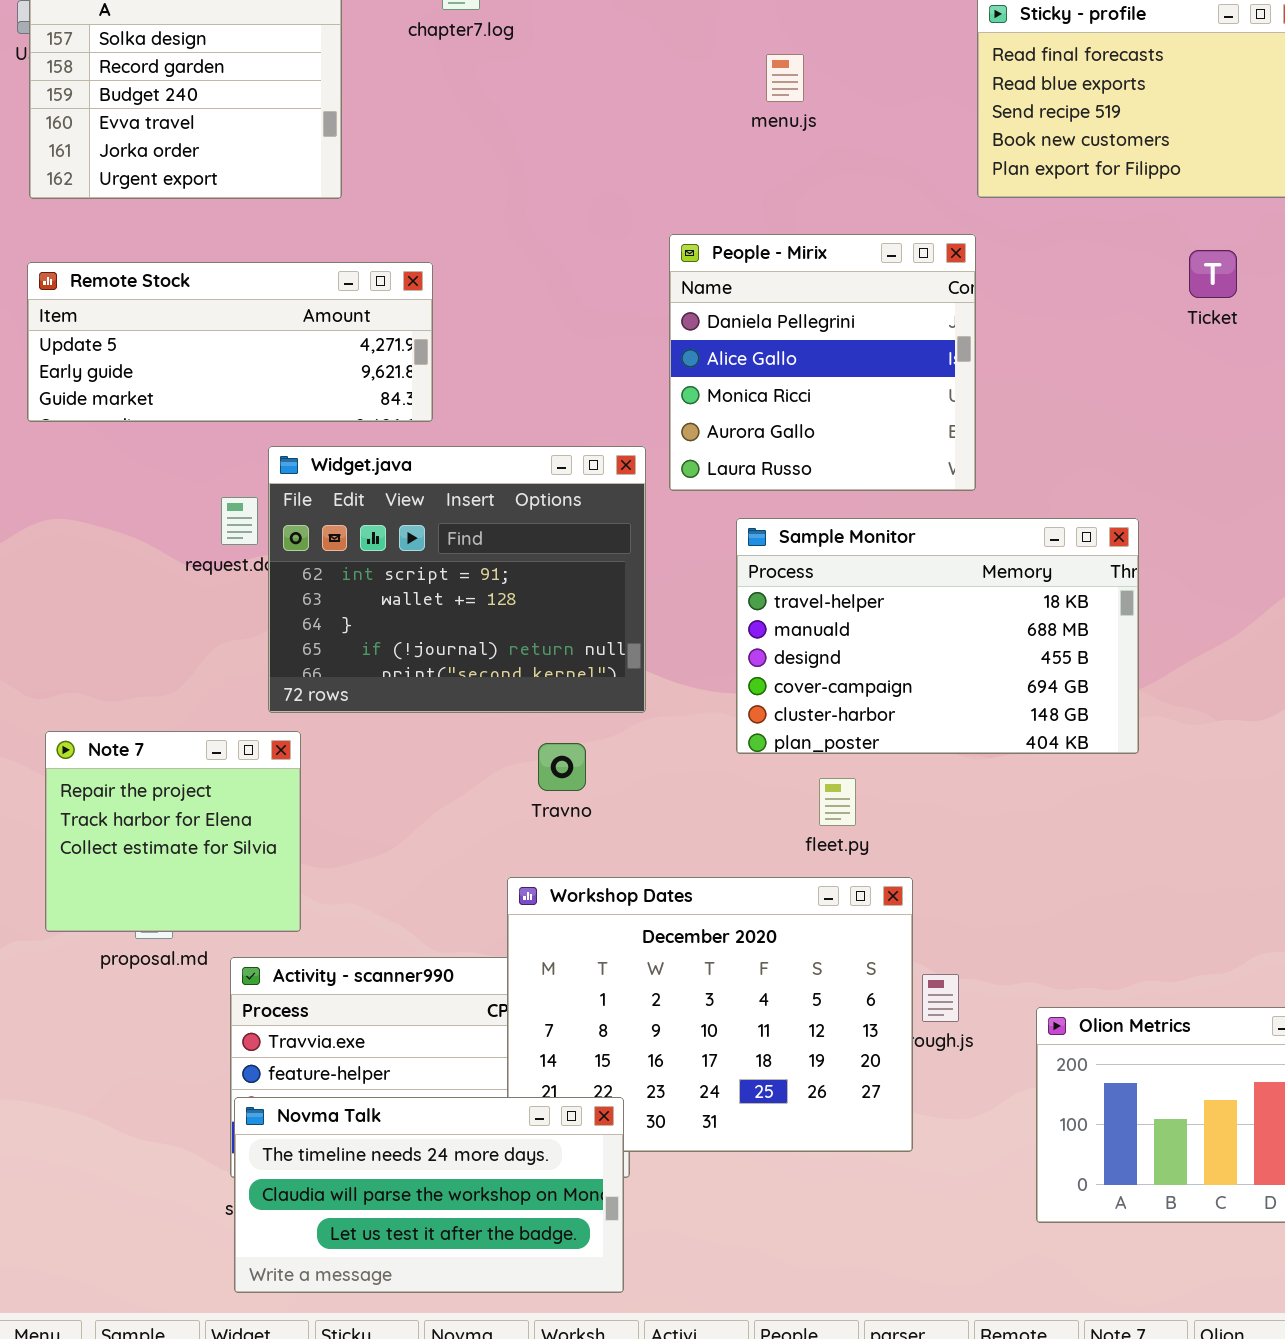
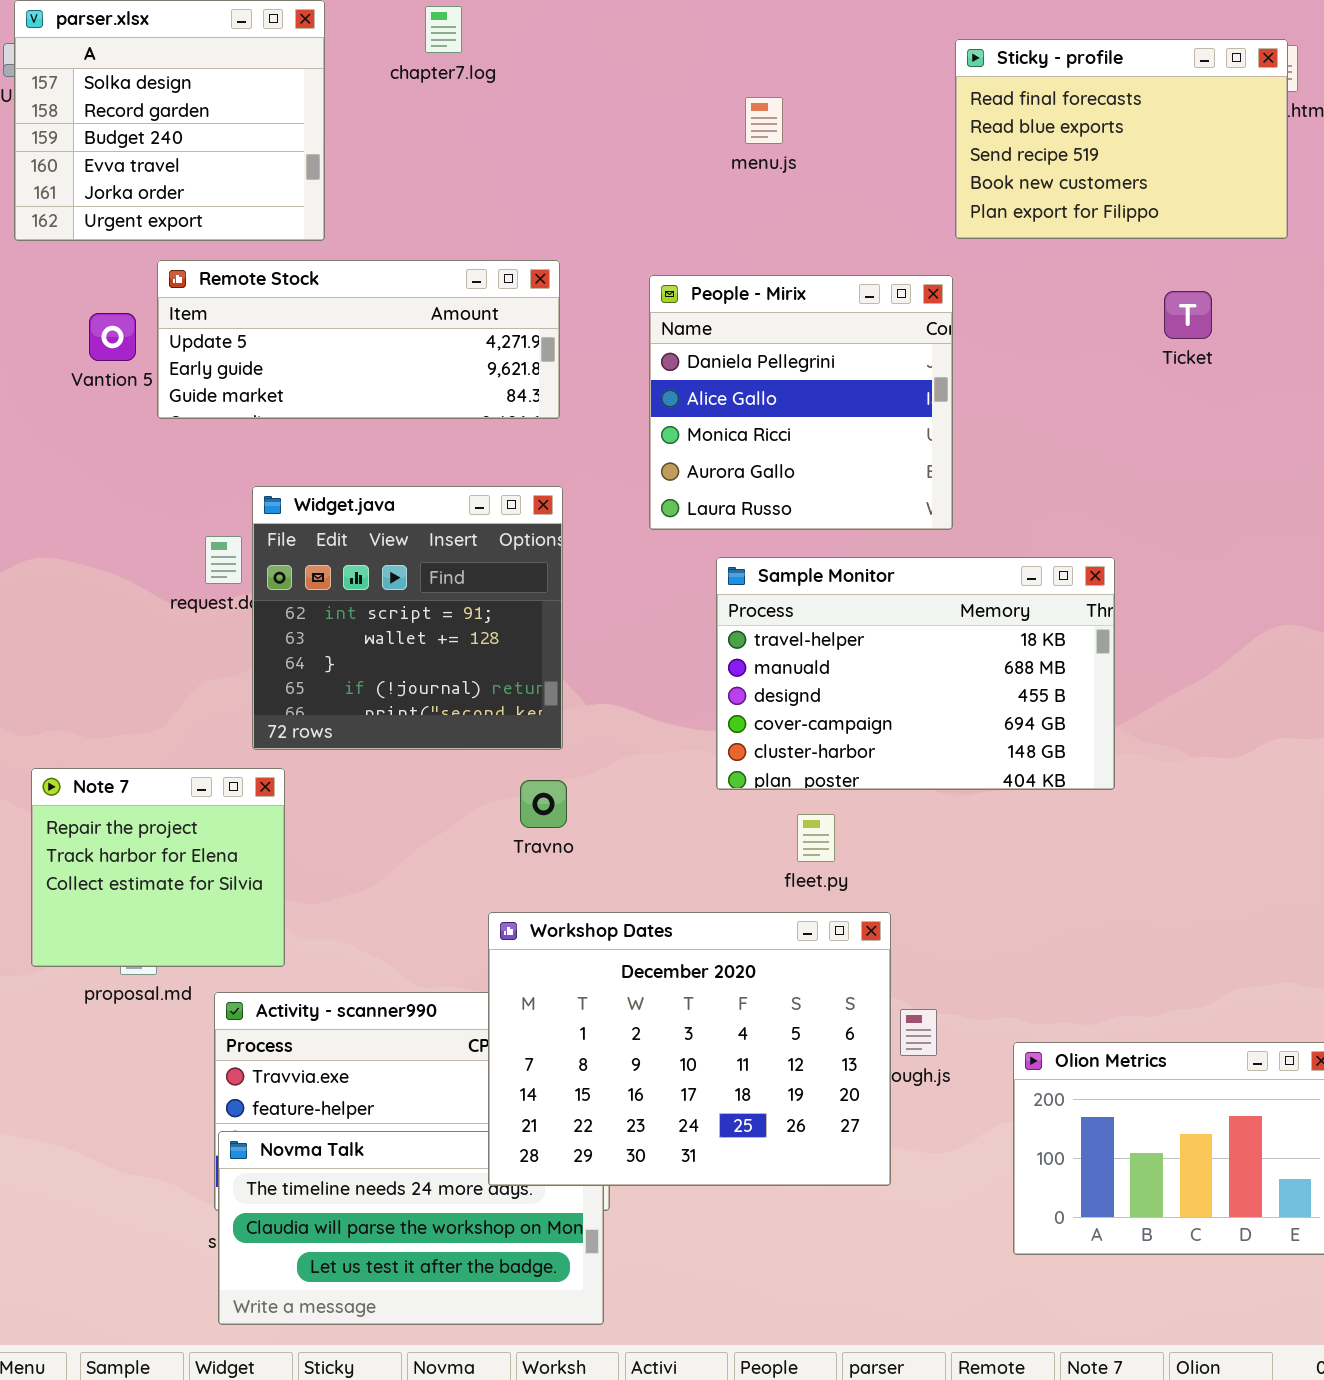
Remote Stock: [27,262,433,422] -> [157,260,560,419], moved
Widget.java: [268,446,646,713] -> [252,486,563,750], resized
Workshop Dates: [507,877,913,1152] -> [488,912,891,1186], raised

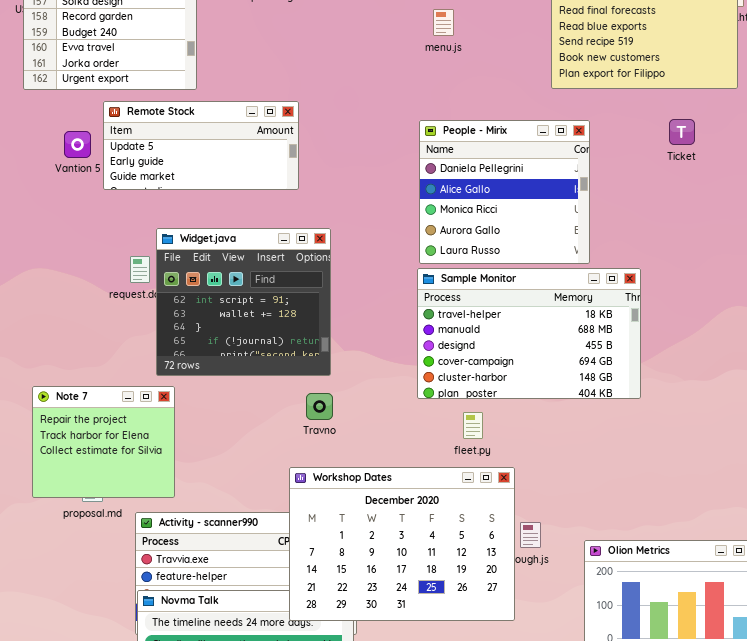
Remote Stock: [157,260,560,419] -> [103,101,299,190], resized
People - Mirix: [649,275,953,530] -> [419,120,590,264], moved

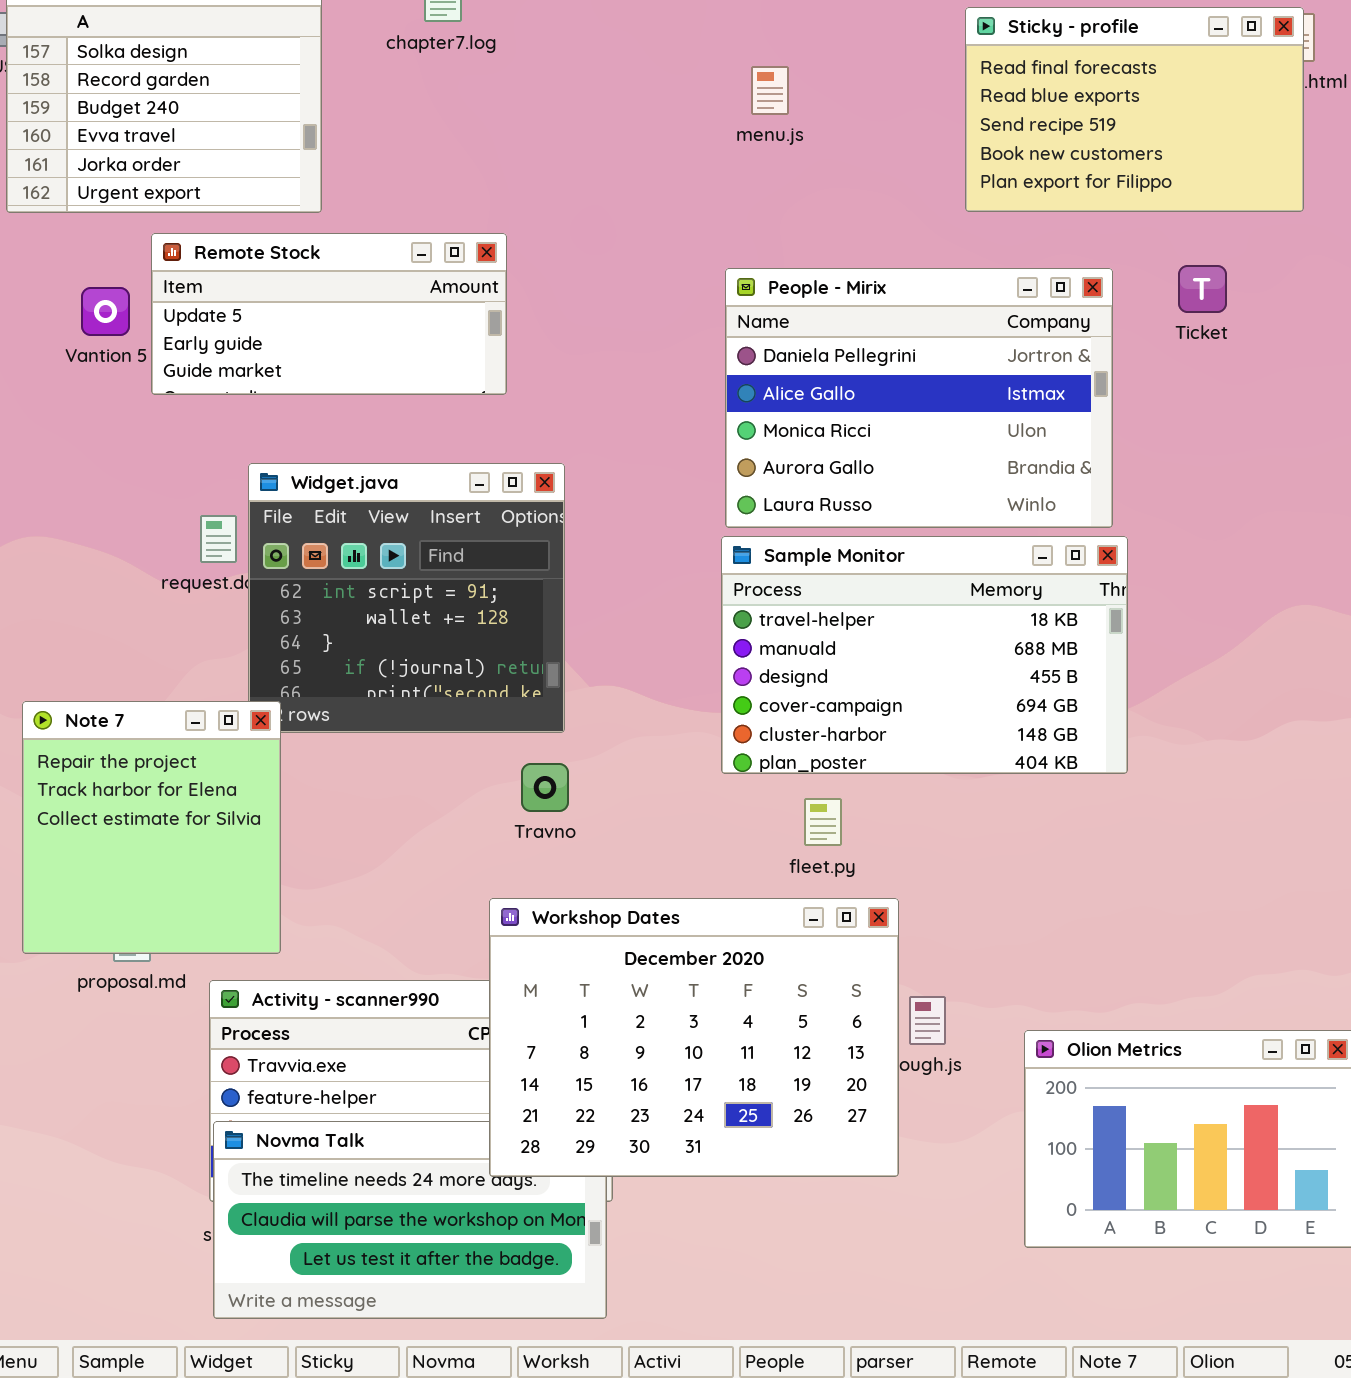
People - Mirix: [419,120,590,264] -> [725,268,1113,528], resized
Note 7: [32,386,175,498] -> [22,701,281,954], resized

